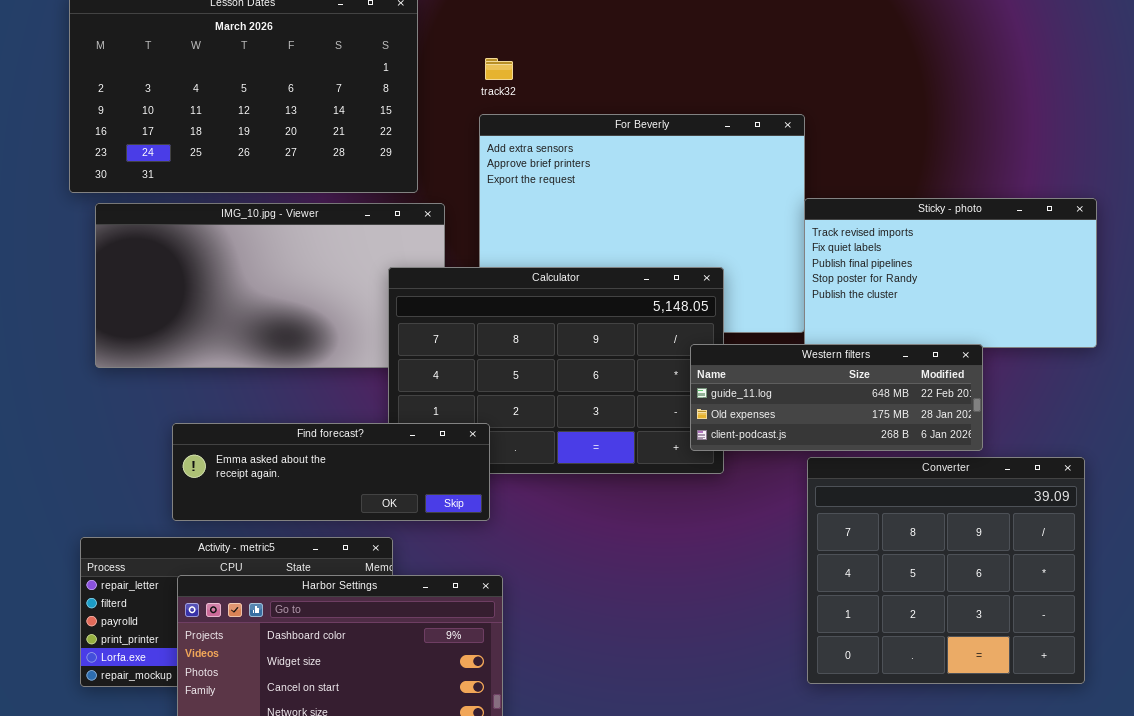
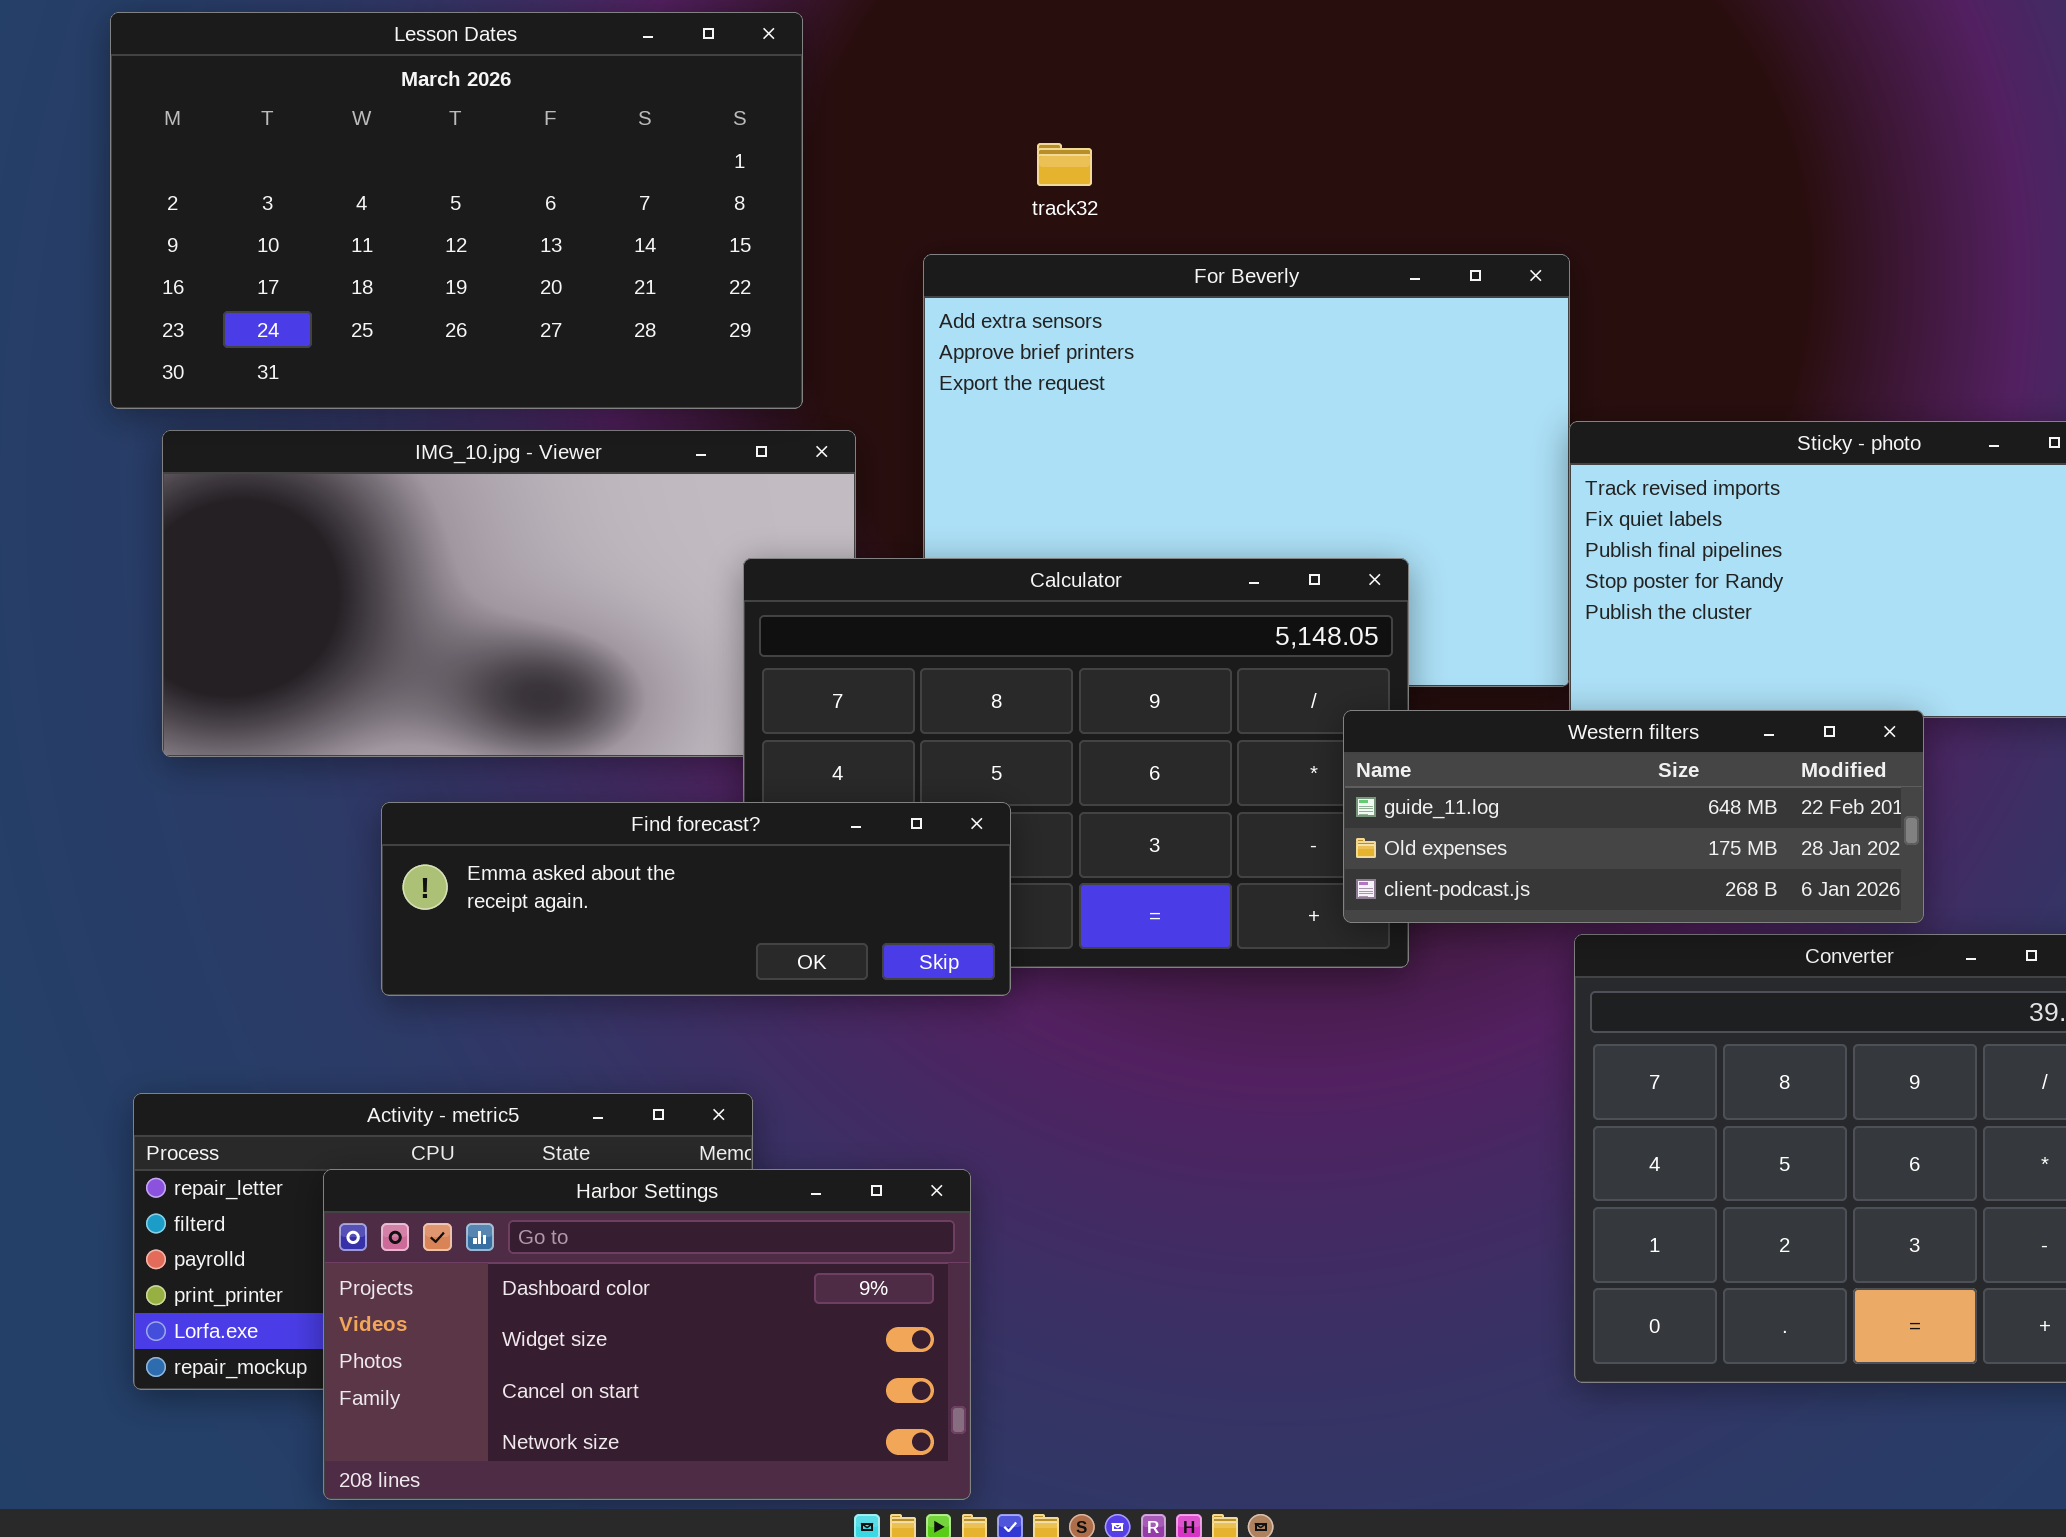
track32: [485,58,513,80] -> [1037,143,1092,186], moved
Find forecast?: [172,423,490,521] -> [381,802,1011,996], moved

